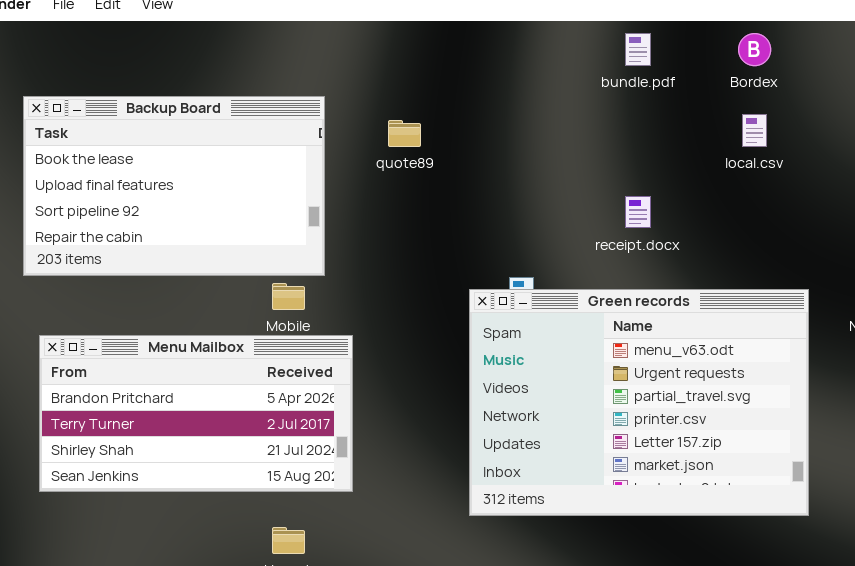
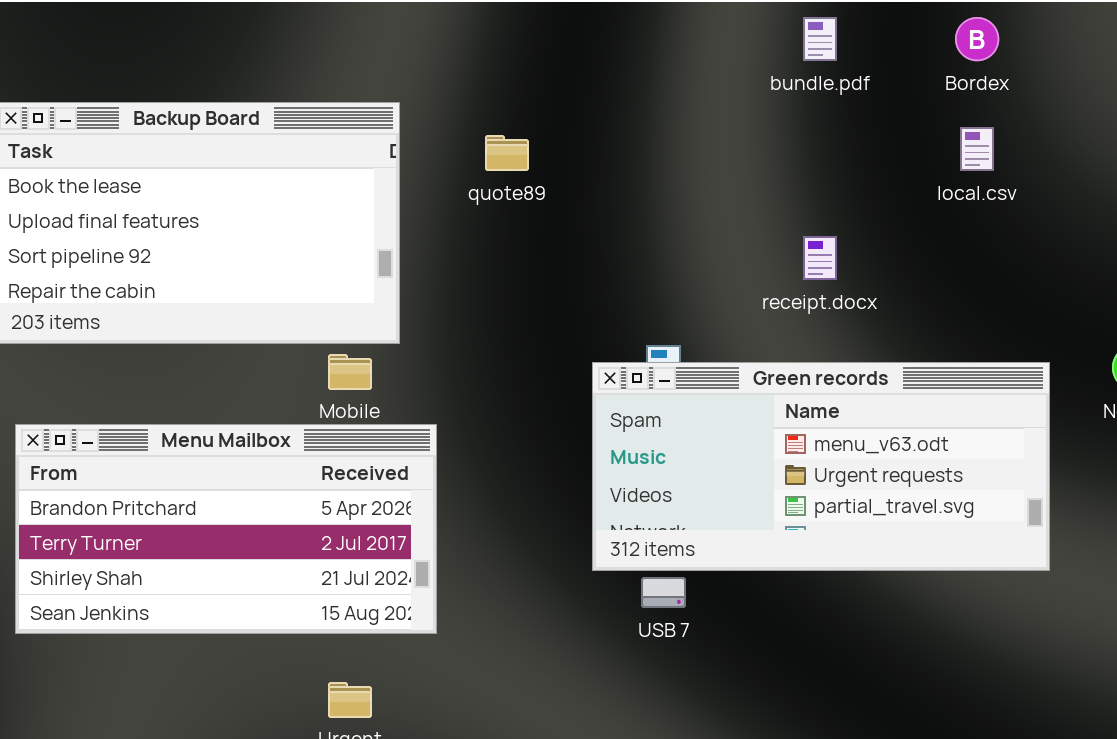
Green records: [469,289,809,516] -> [592,362,1050,571], resized

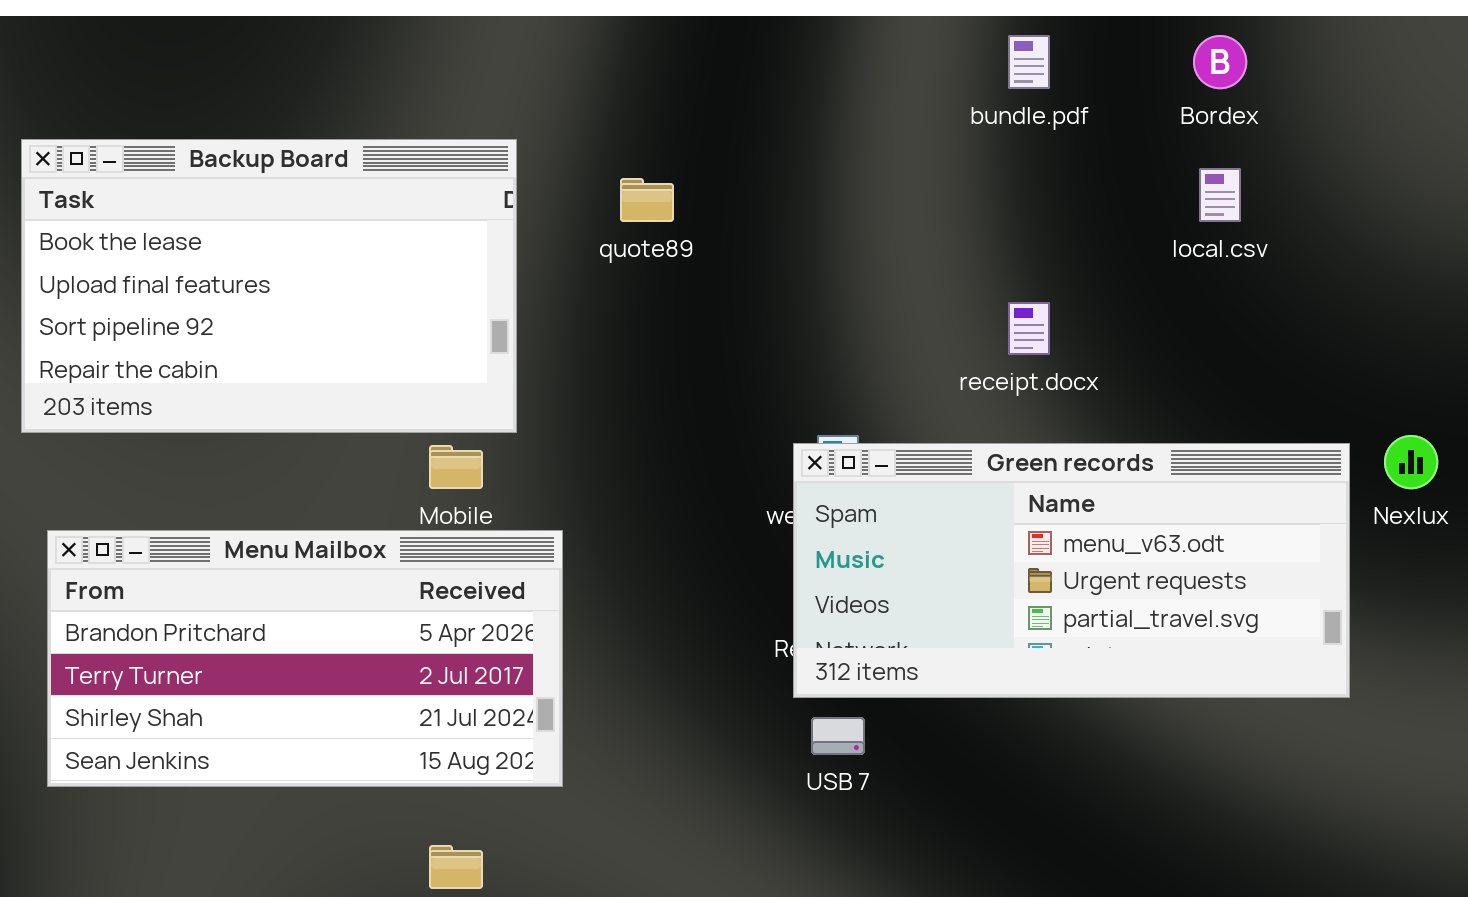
Green records: [592,362,1050,571] -> [793,443,1350,698], moved

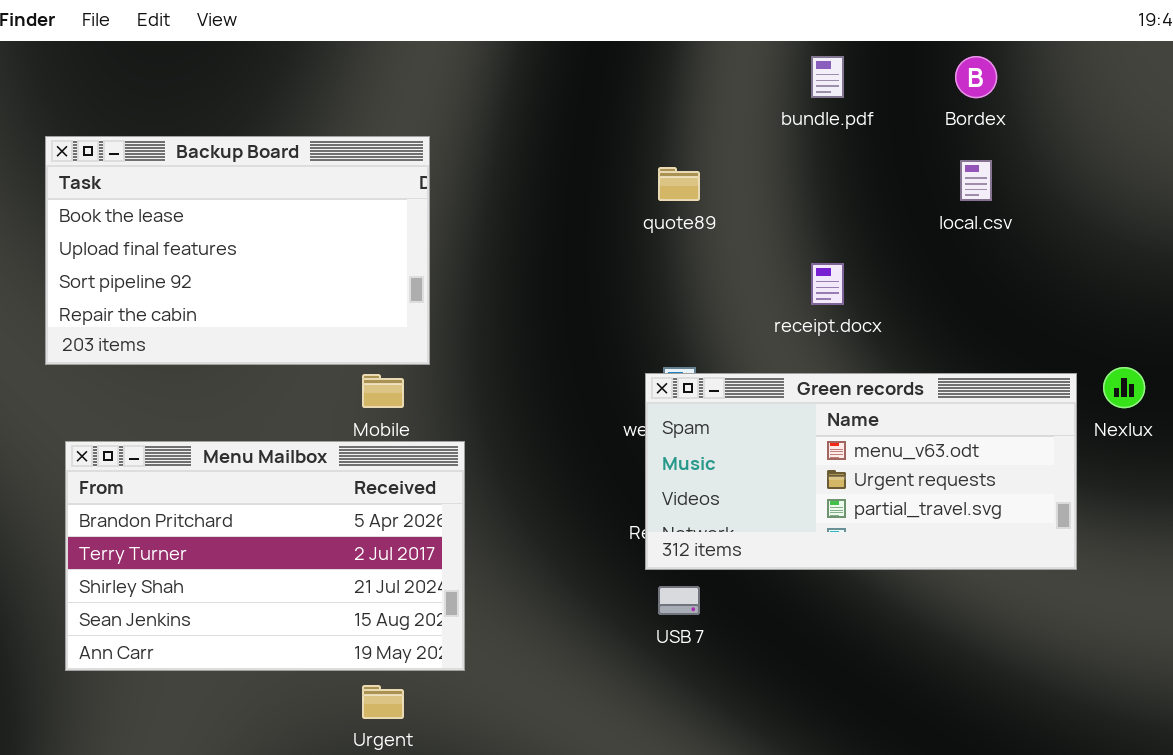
quote89: [620,178,674,222] -> [658,167,700,201], moved
Menu Mailbox: [47,530,563,787] -> [65,441,465,671], resized

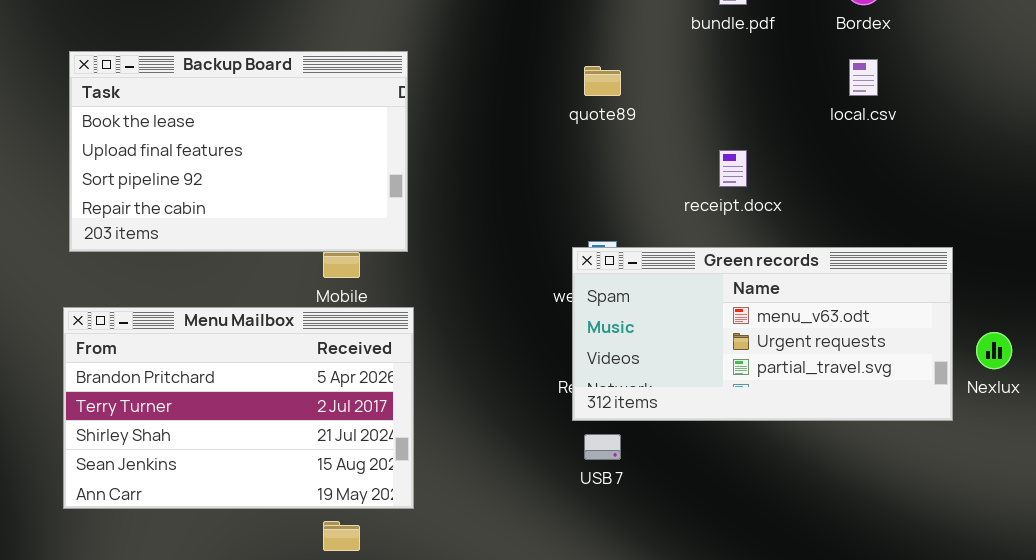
Backup Board: [45,136,430,365] -> [69,51,408,252], moved
Nexlux: [1103,367,1145,408] -> [976,332,1012,369], moved

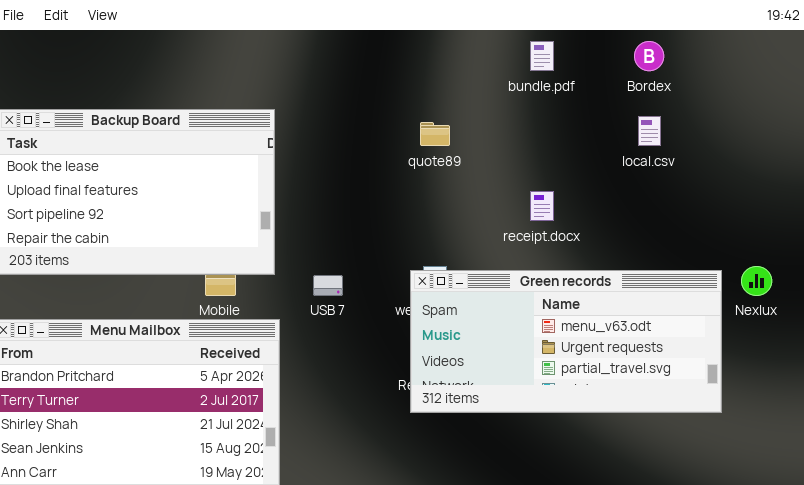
Nexlux: [976,332,1012,369] -> [741,266,772,296], moved
USB 7: [584,434,621,460] -> [313,275,343,296], moved

